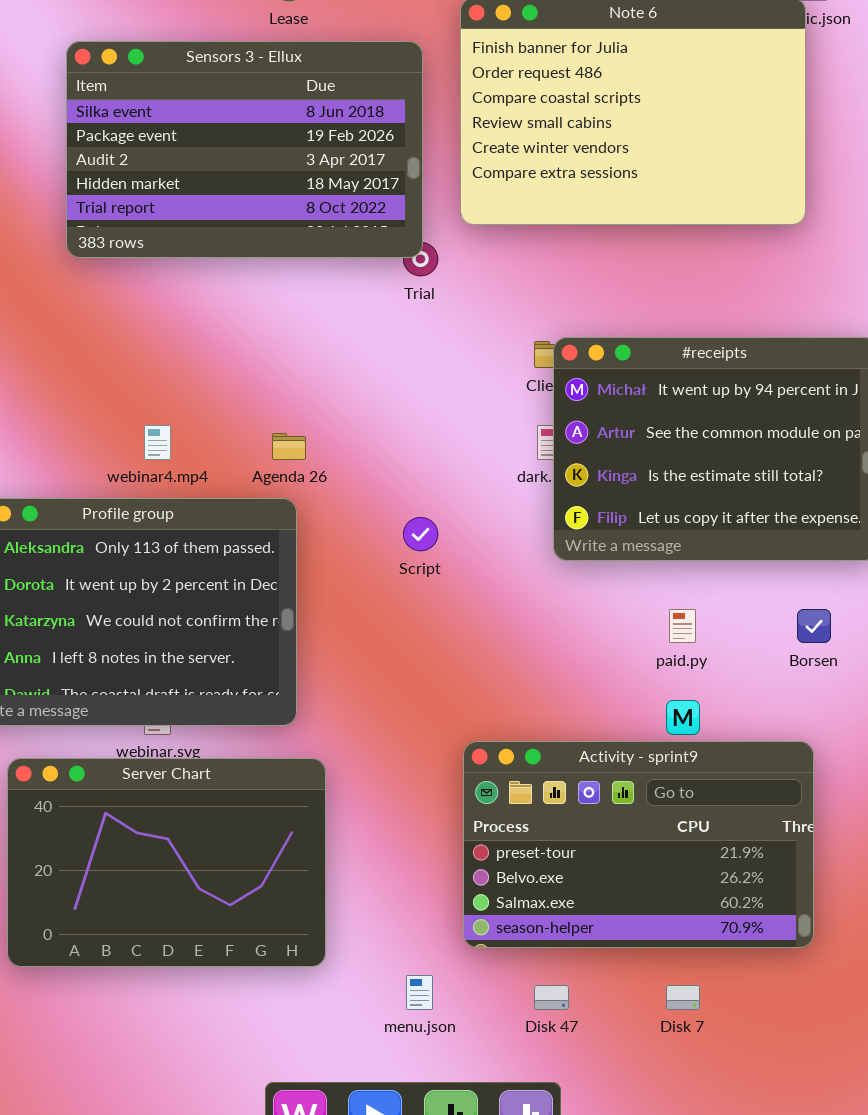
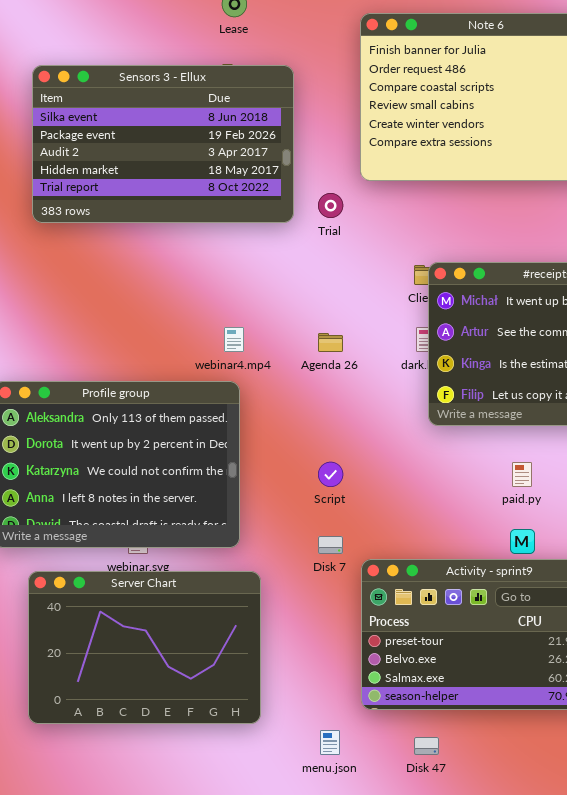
Sensors 3 - Ellux: [66,41,423,258] -> [32,65,294,223], moved
webinar4.mp4: [144,425,171,460] -> [224,327,244,352], moved
Agenda 26: [272,433,306,460] -> [318,333,343,352], moved
Script: [403,517,438,551] -> [318,462,343,487], moved
Disk 7: [666,985,700,1010] -> [318,536,343,554], moved

